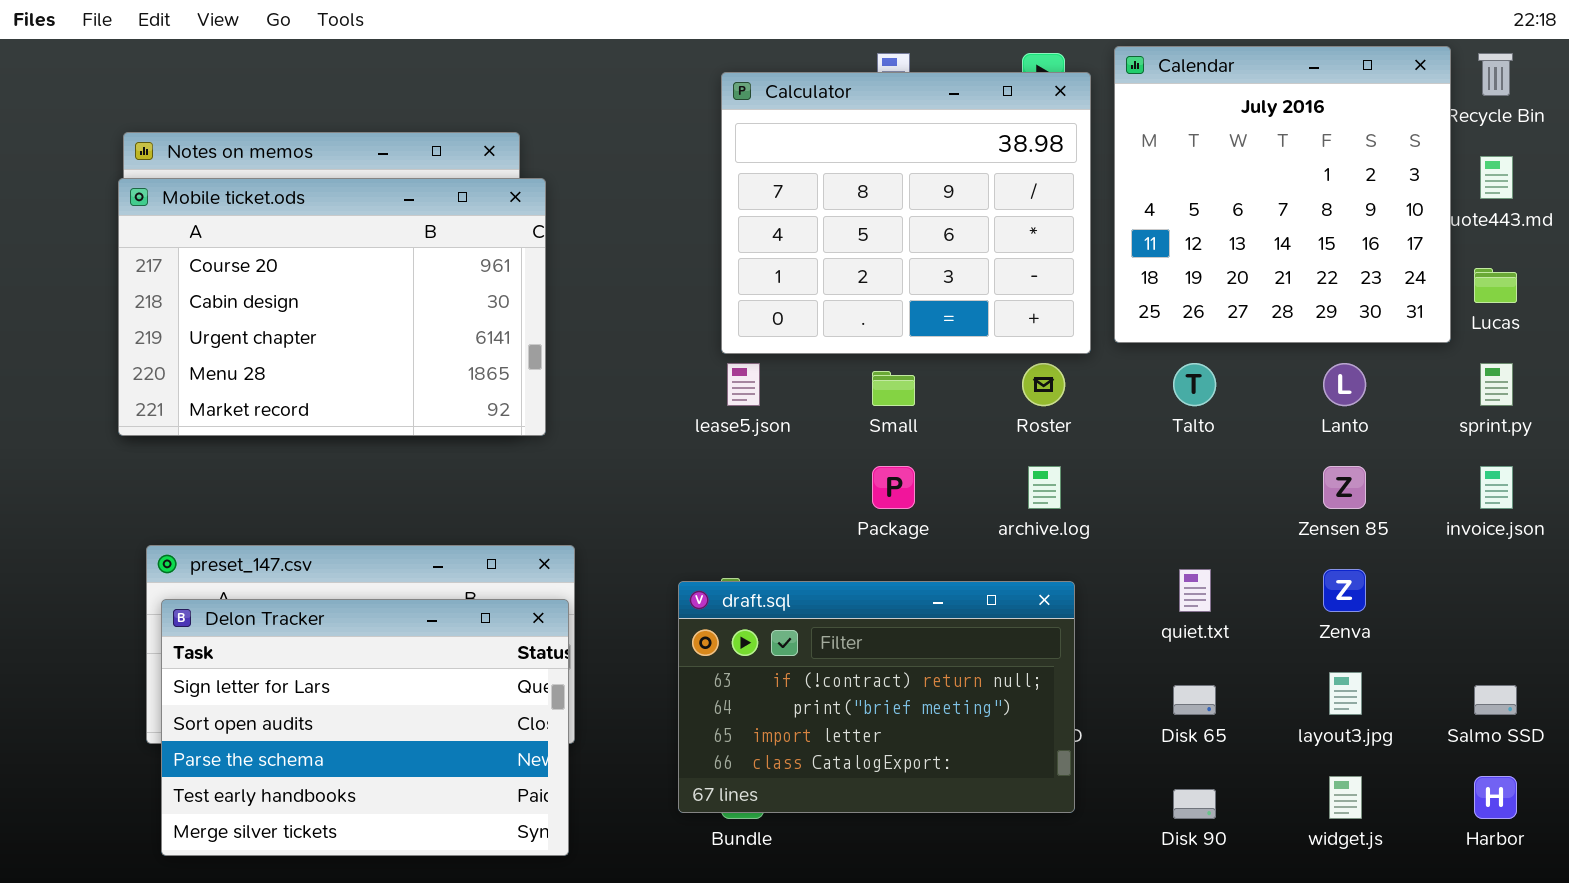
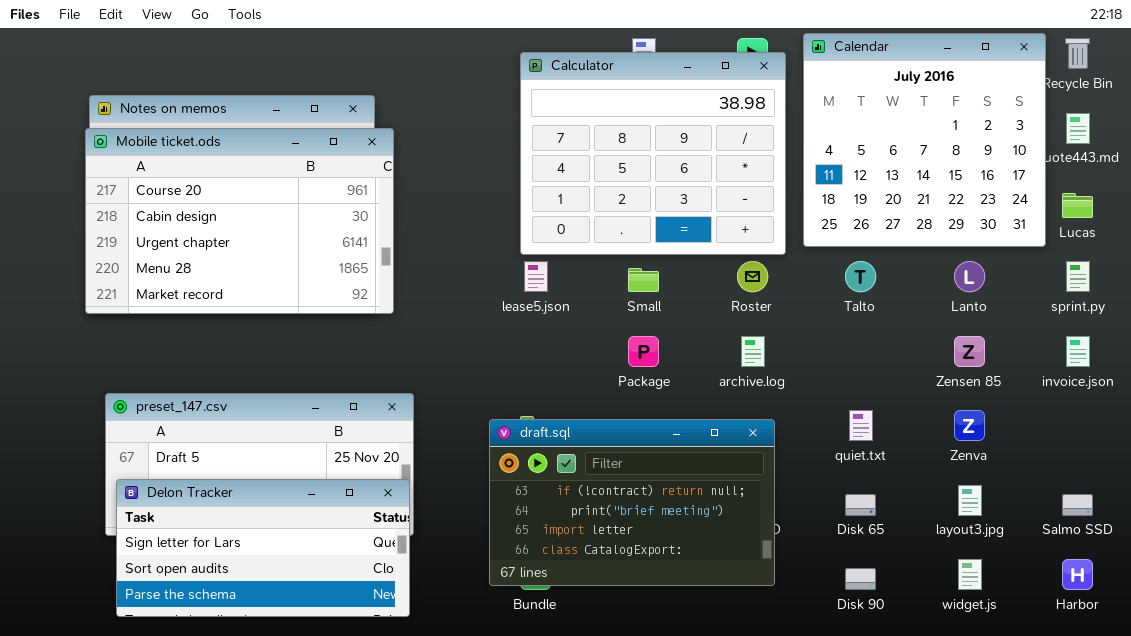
Delon Tracker: [161,599,569,856] -> [116,479,410,617], resized

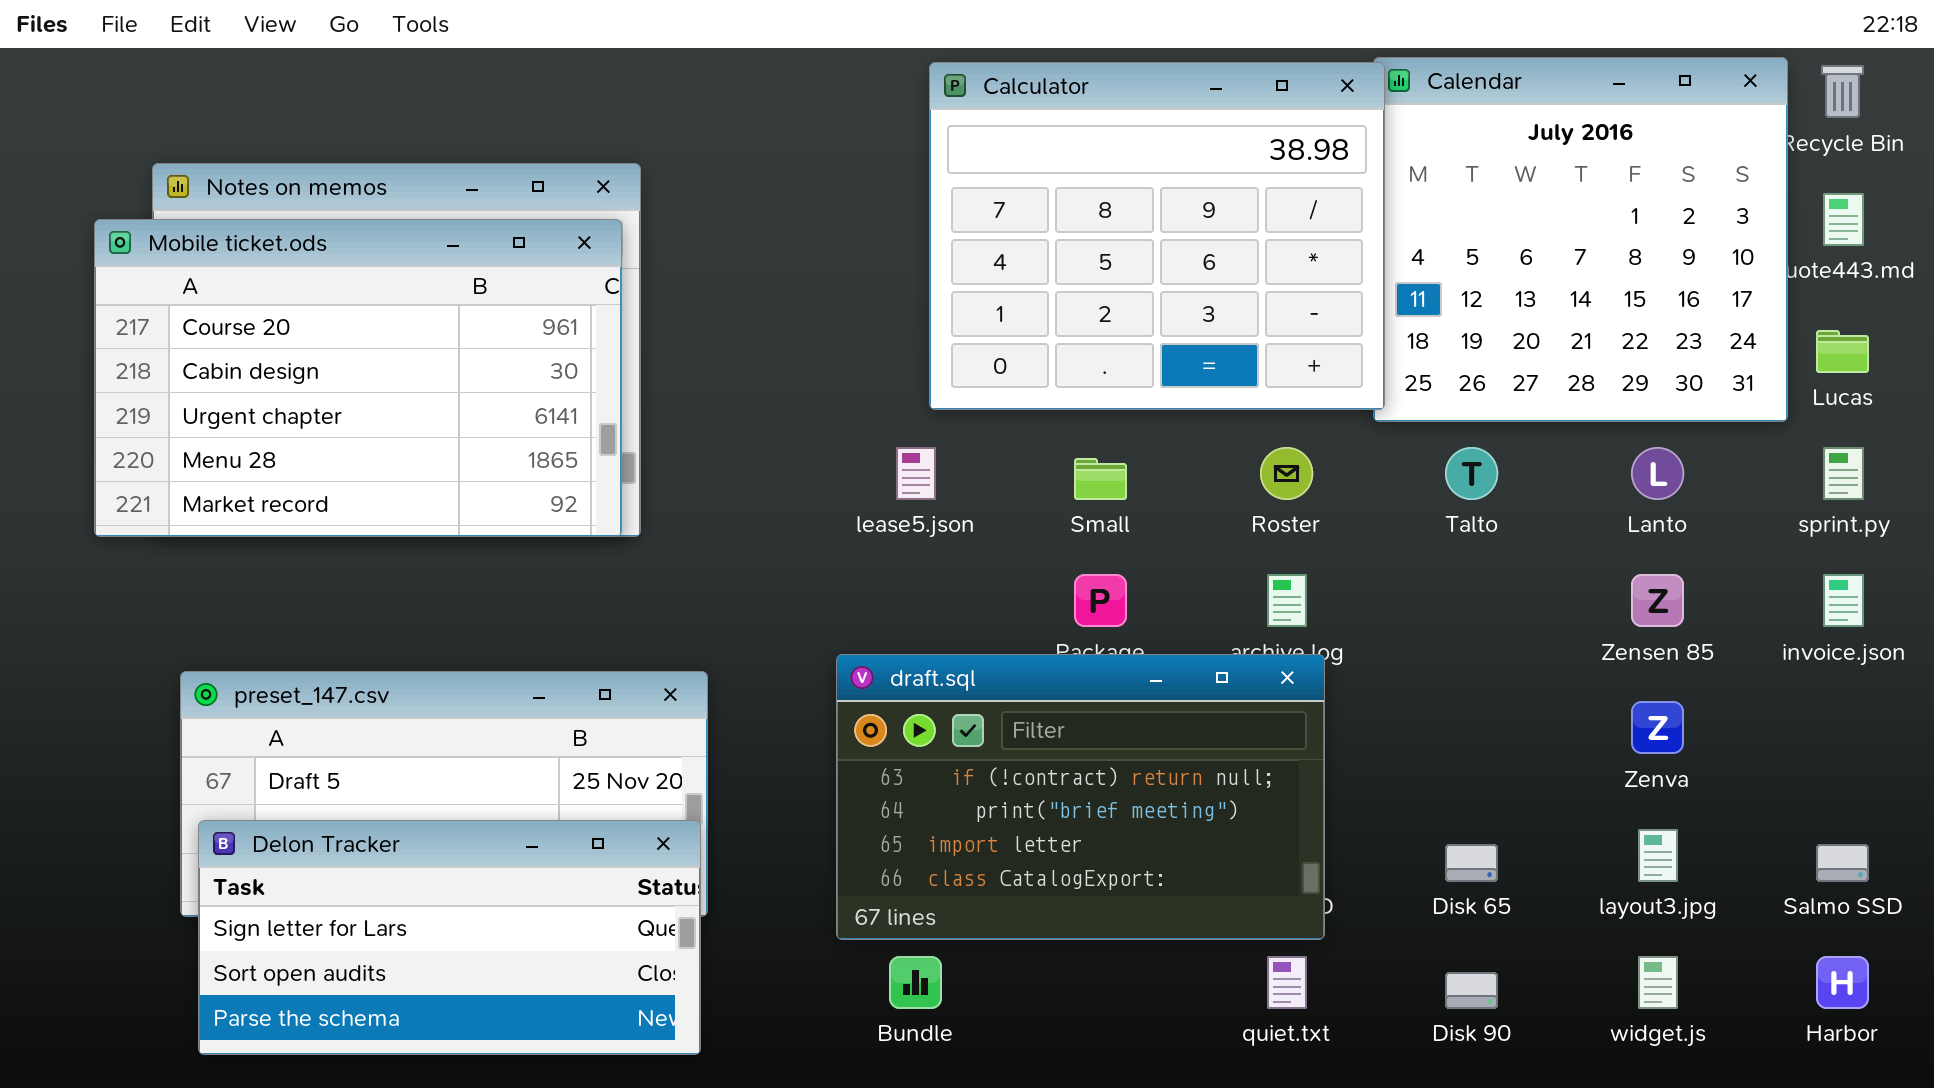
Calculator: [520,52,786,255] -> [929,62,1385,410], moved
Mobile ticket.ods: [85,128,394,314] -> [94,219,622,537], moved
quiet.txt: [849,410,873,441] -> [1267,956,1307,1009], moved
draft.sql: [489,419,775,586] -> [836,654,1325,940], moved

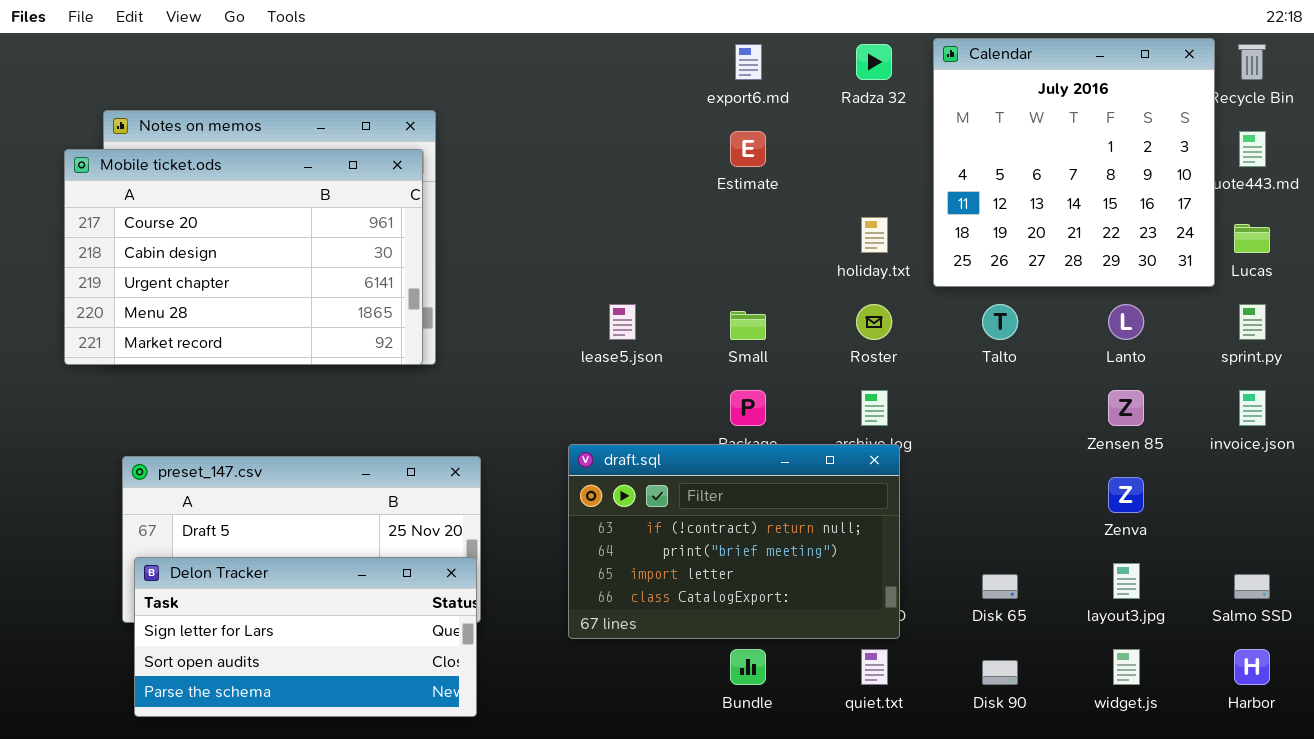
Calculator: [929,62,1385,410] -> none, closed
Bundle: [889,956,942,1009] -> [730,649,766,685], moved

